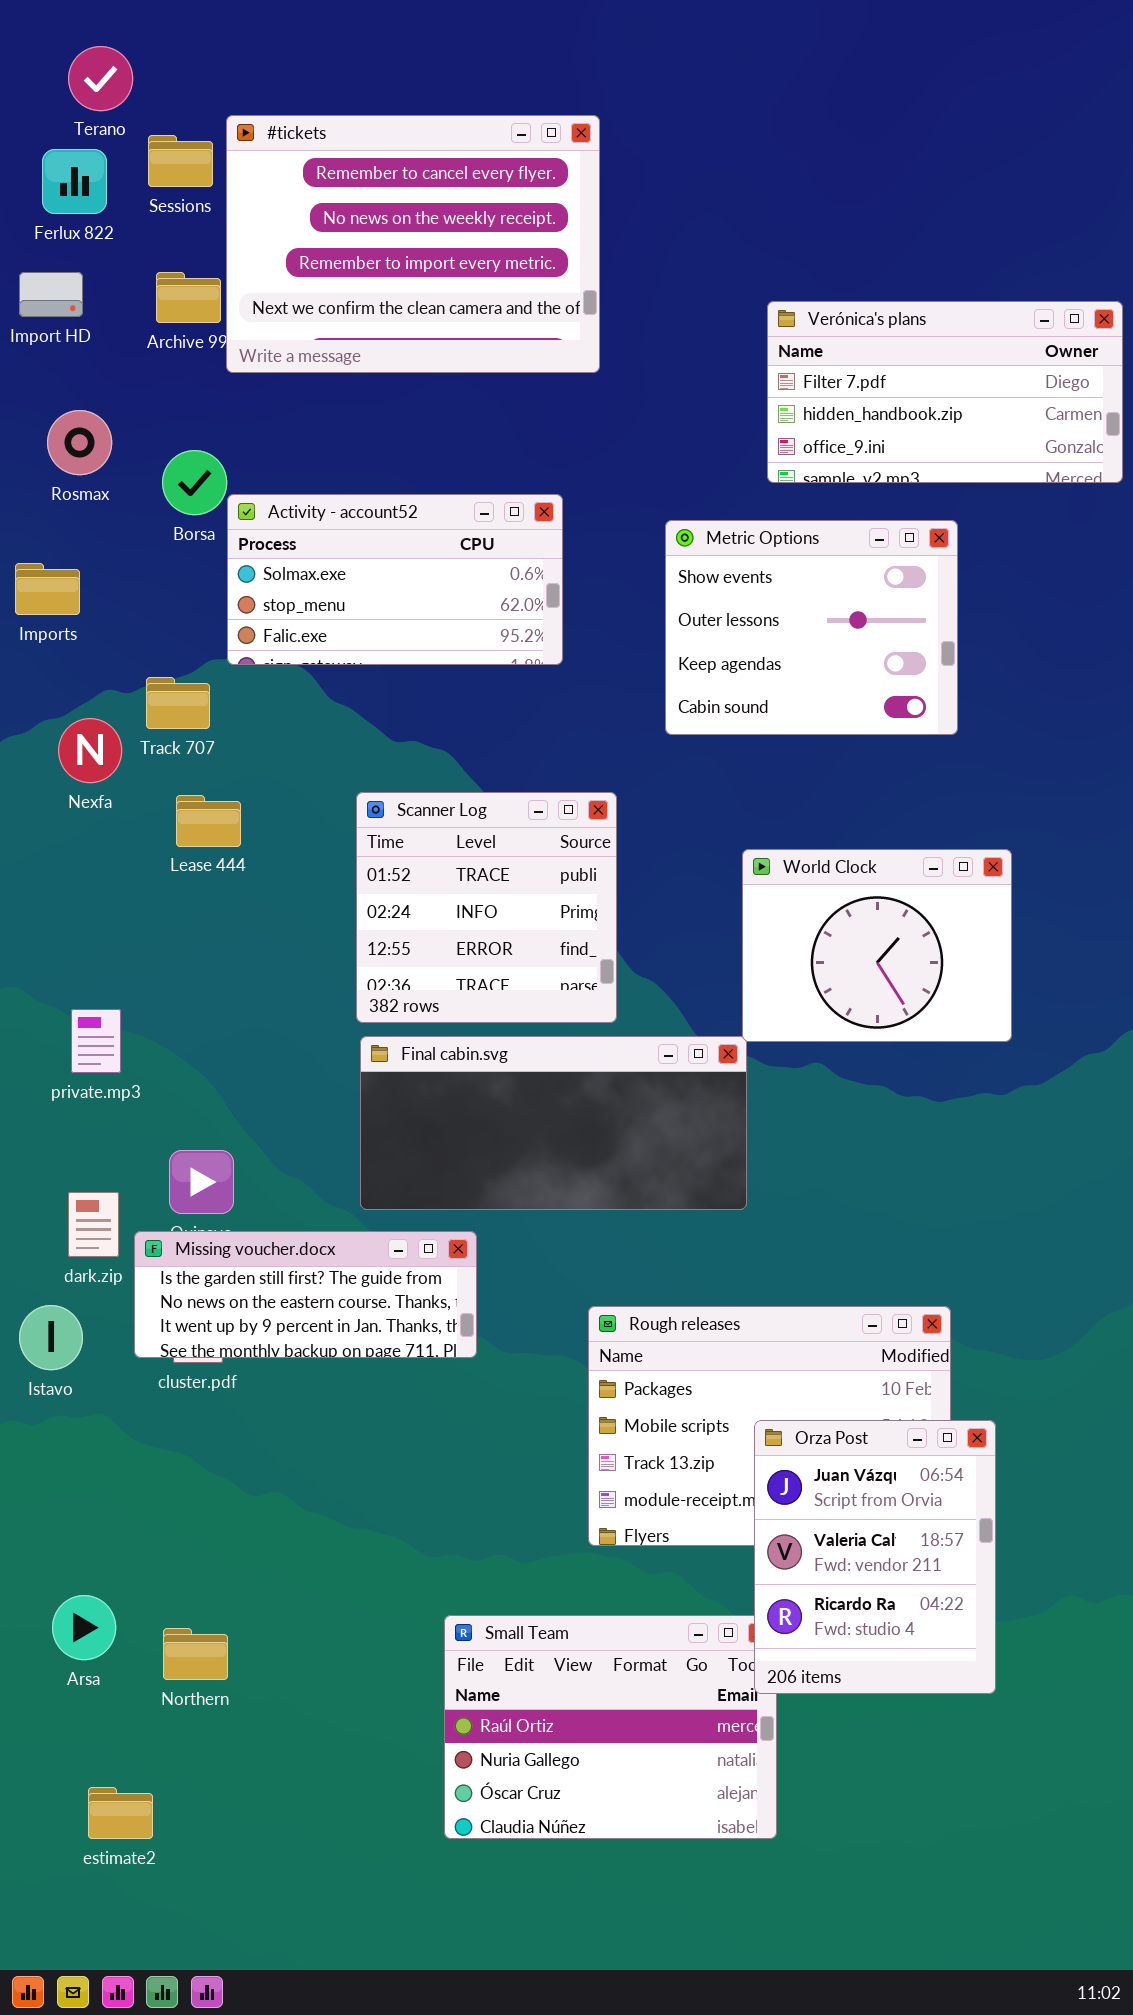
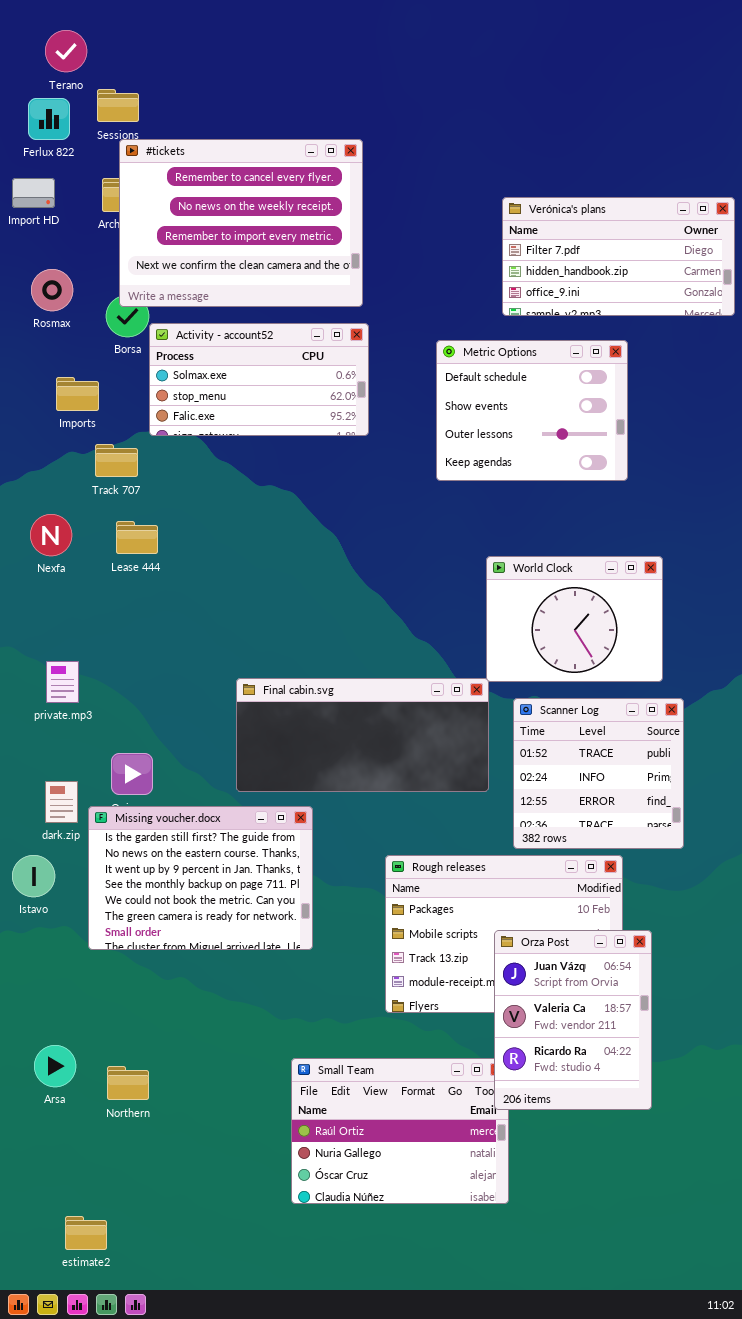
#tickets: [226,115,600,373] -> [119,139,363,307], moved
Metric Options: [665,520,958,735] -> [436,340,628,481], scrolled up 1 row
Imports: [15,563,80,615] -> [56,377,99,411], moved
Nexfa: [58,718,122,783] -> [30,514,72,556], moved
Scanner Log: [356,792,617,1023] -> [513,698,684,849], moved
Missing voucher.docx: [134,1231,477,1358] -> [88,806,313,950], resized
estimate2: [88,1787,153,1839] -> [65,1216,107,1250], moved

